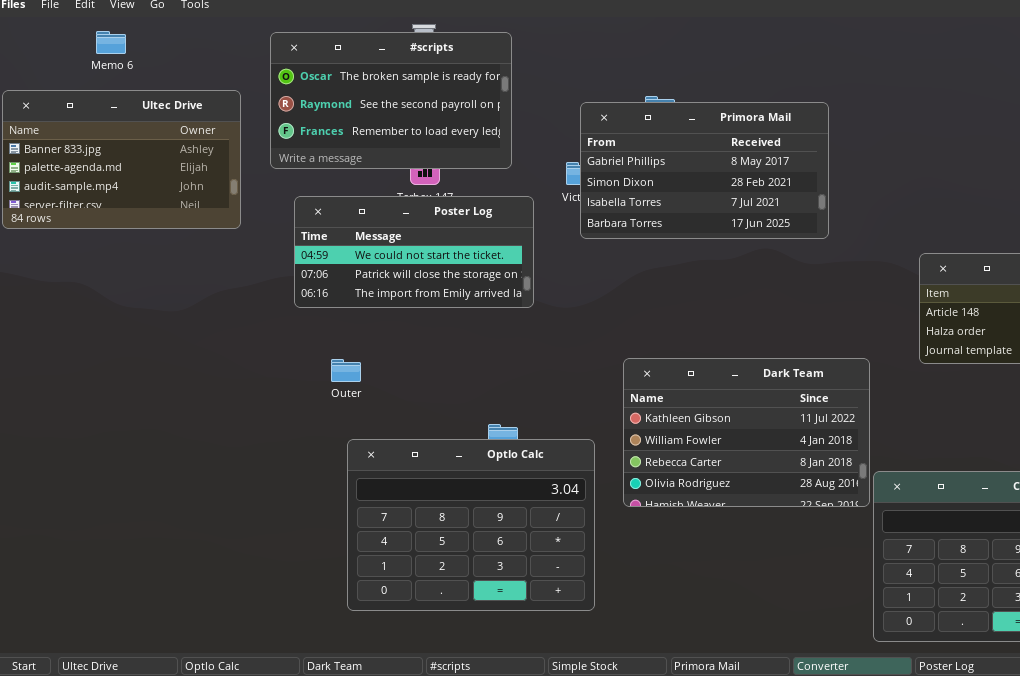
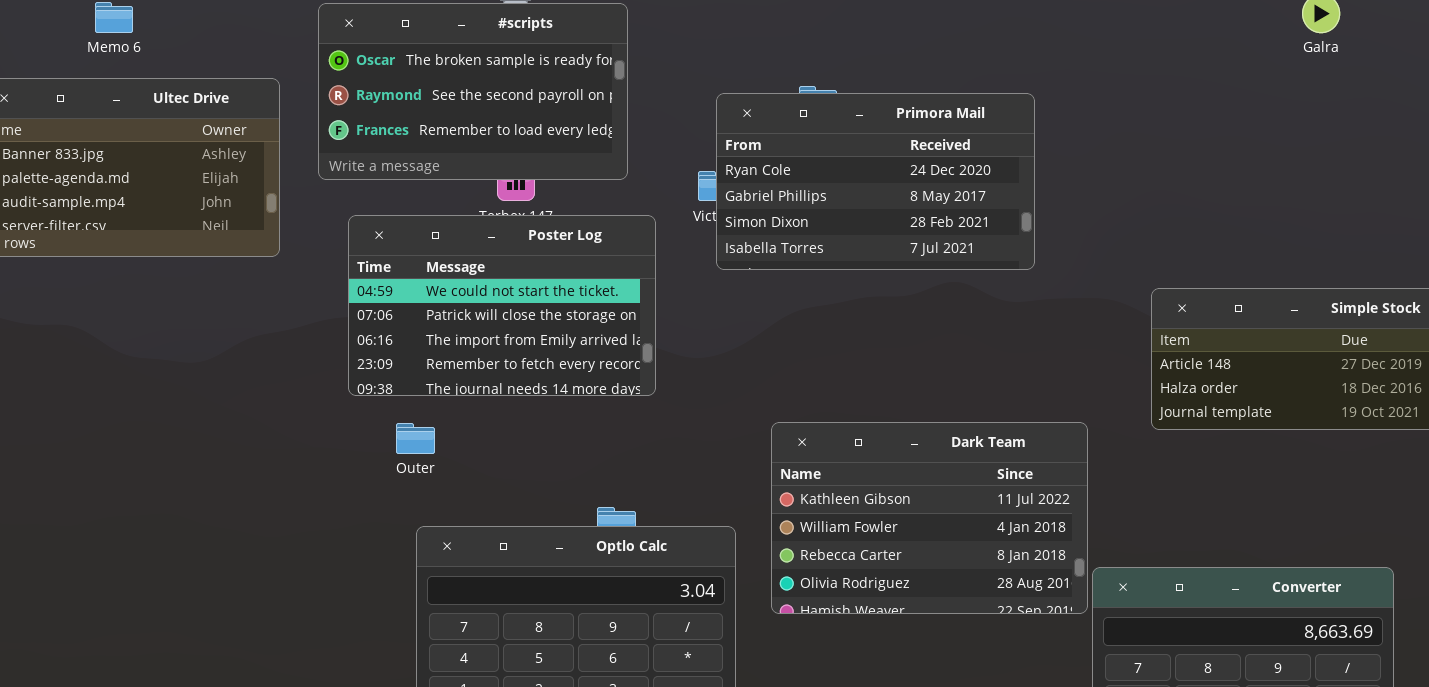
Primora Mail: [580,102,829,239] -> [716,93,1035,270], scrolled up 1 row
Poster Log: [294,196,534,308] -> [348,215,656,396], resized

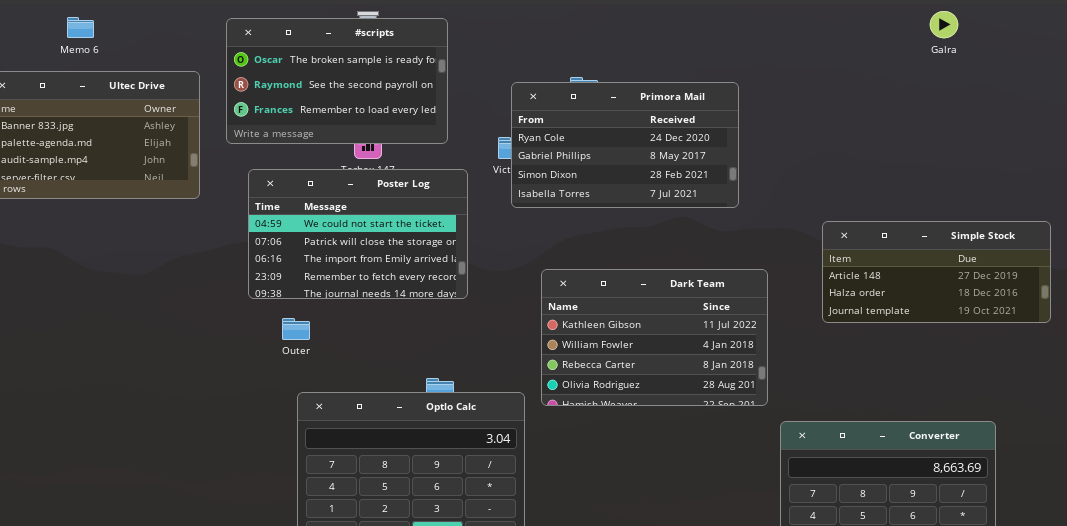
Dark Team: [771,422,1088,614] -> [541,269,768,406], moved

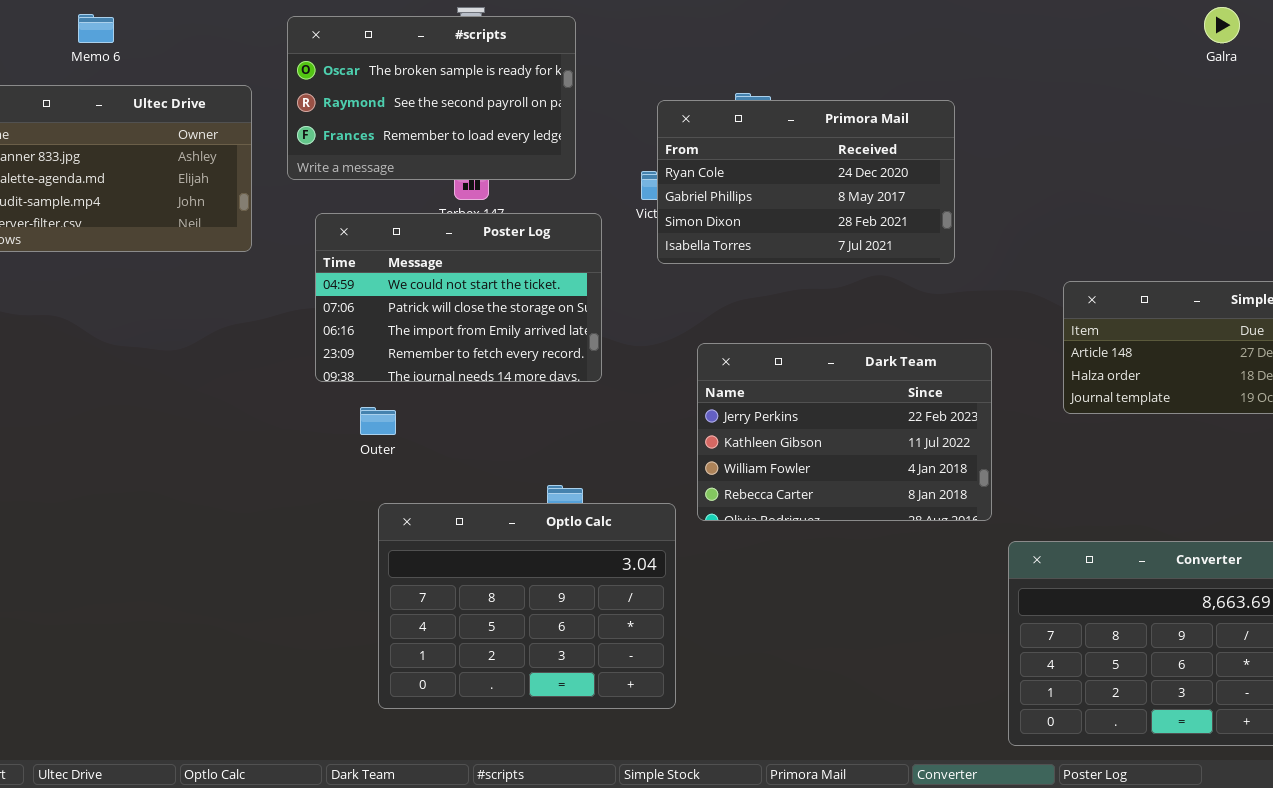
Dark Team: [541,269,768,406] -> [697,343,992,521], scrolled up 1 row

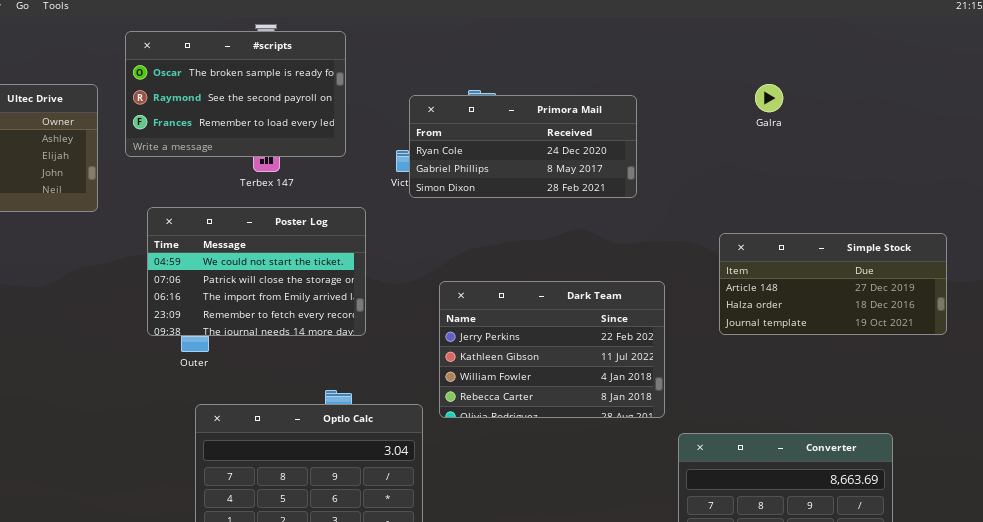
Galra: [1204,7,1240,43] -> [755,84,783,112], moved
Primora Mail: [657,100,955,264] -> [409,95,637,198], resized
Poster Log: [315,213,602,382] -> [147,207,366,336], moved

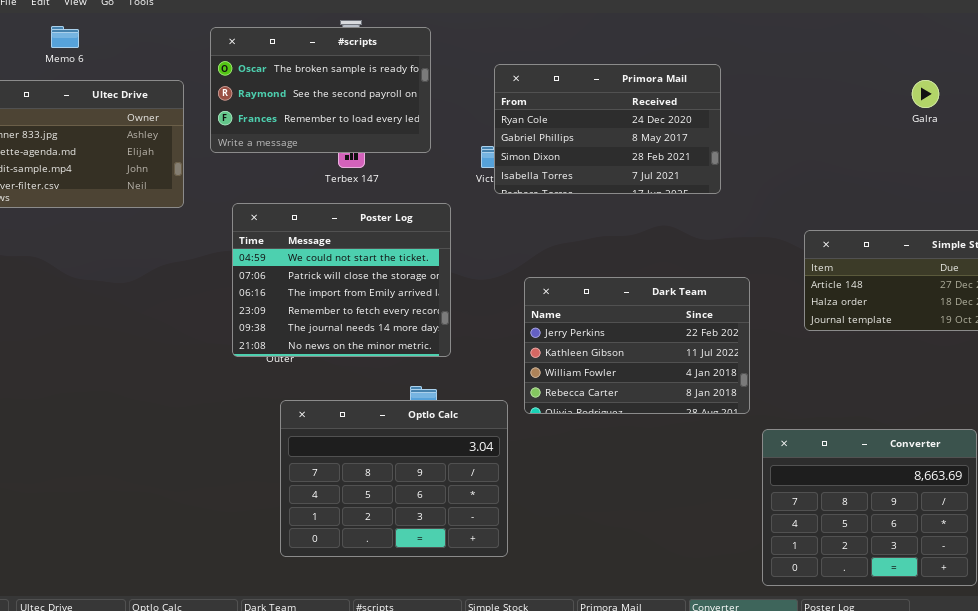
Galra: [755,84,783,112] -> [912,80,939,108], moved
Primora Mail: [409,95,637,198] -> [494,64,721,194], resized
Poster Log: [147,207,366,336] -> [232,203,451,357], resized

